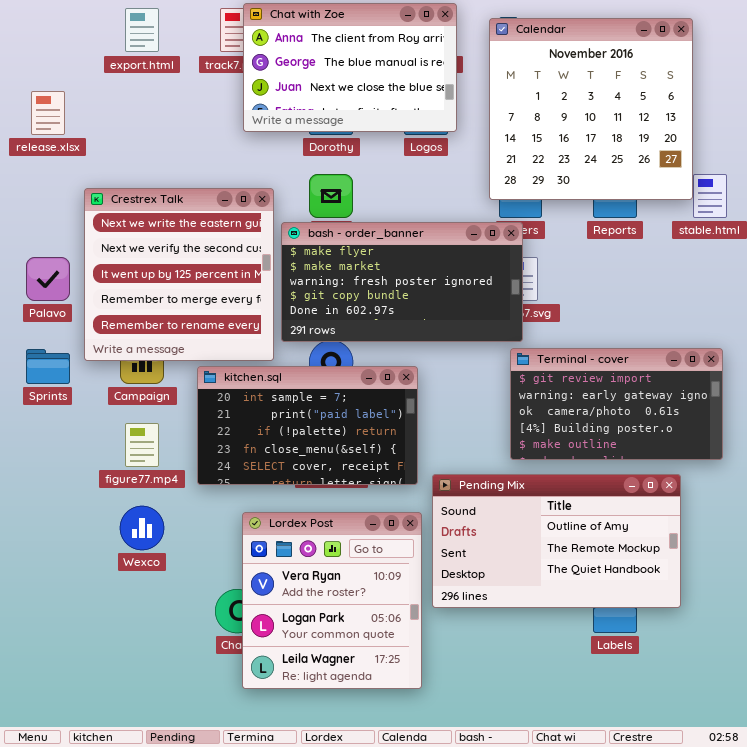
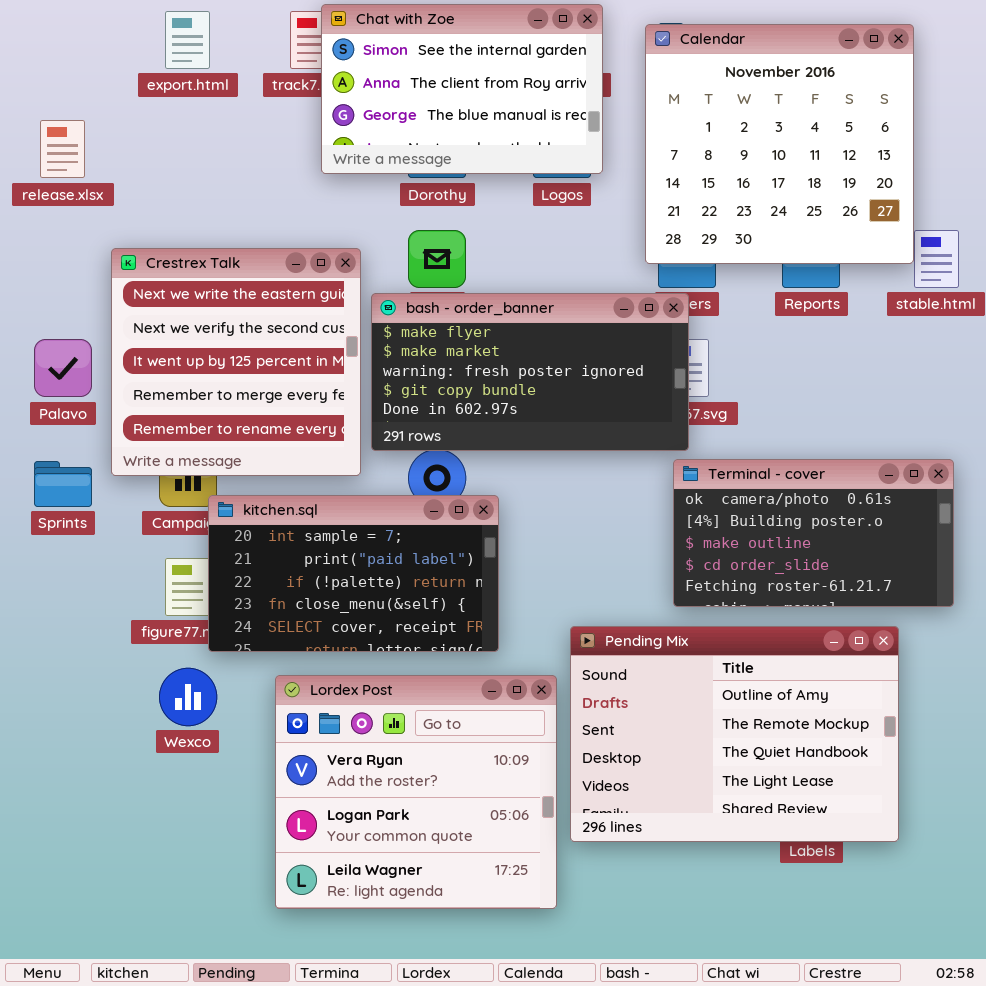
Chat with Zoe: [243,3,457,132] -> [321,4,603,174], scrolled up 1 row
Terminal - cover: [510,348,723,460] -> [673,459,954,607], scrolled down 2 rows
kitchen.sql: [197,366,418,485] -> [208,495,499,652], moved
Pending Mix: [432,474,681,608] -> [570,626,899,842], resized
Lordex Post: [242,512,422,689] -> [275,675,557,909], resized

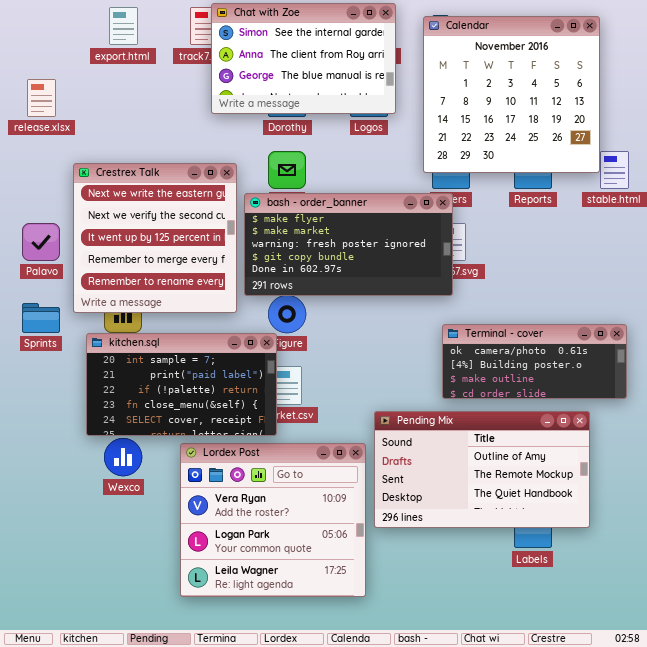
Terminal - cover: [673,459,954,607] -> [442,324,627,399], resized
kitchen.sql: [208,495,499,652] -> [86,333,277,436], moved
Pending Mix: [570,626,899,842] -> [374,411,590,528], resized

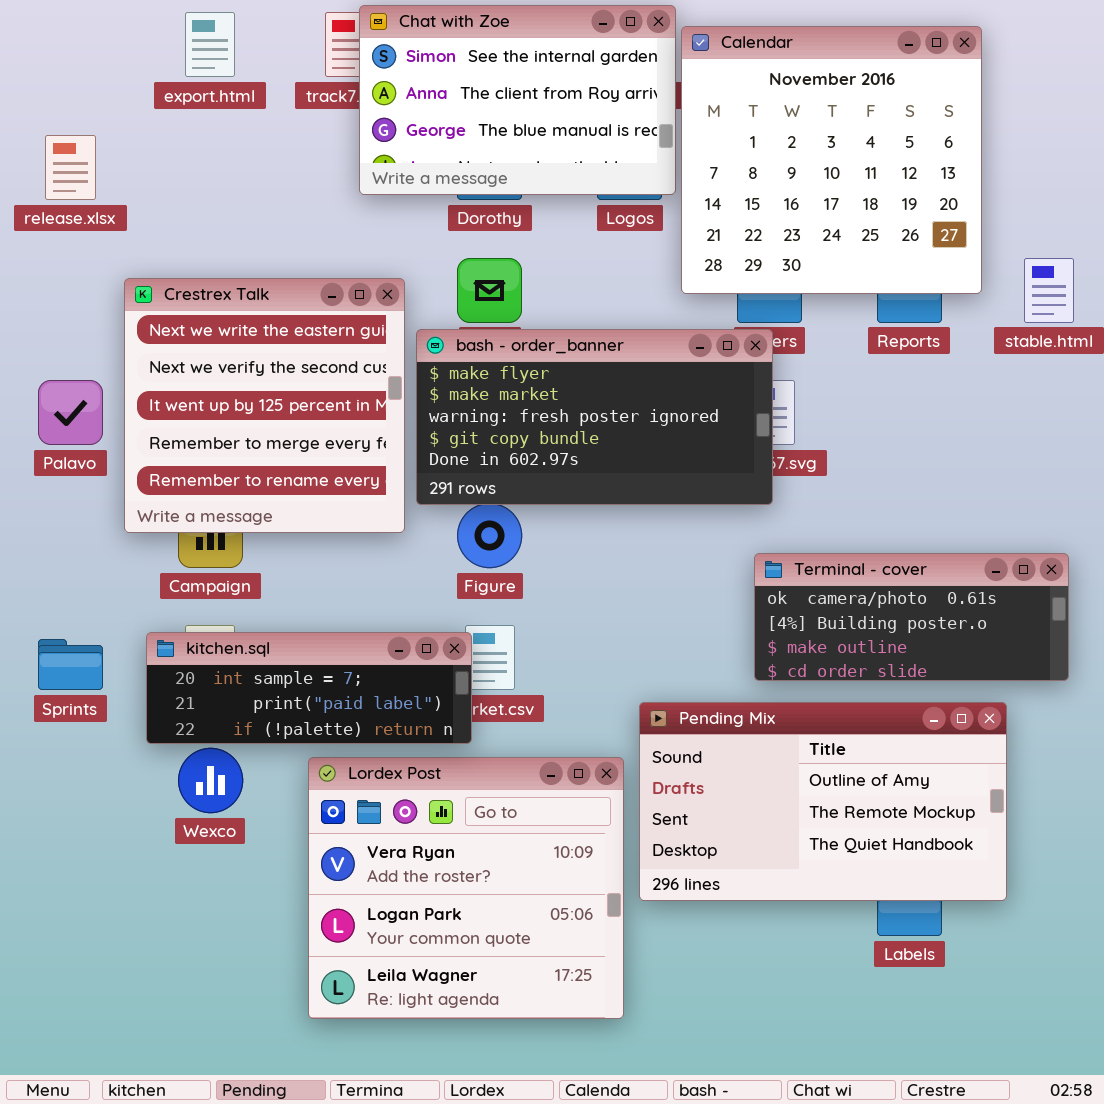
Calendar: [423,16,600,173] -> [681,26,982,294], moved
Sprints: [22,303,60,333] -> [38,639,103,690], moved
kitchen.sql: [86,333,277,436] -> [146,632,472,744], resized

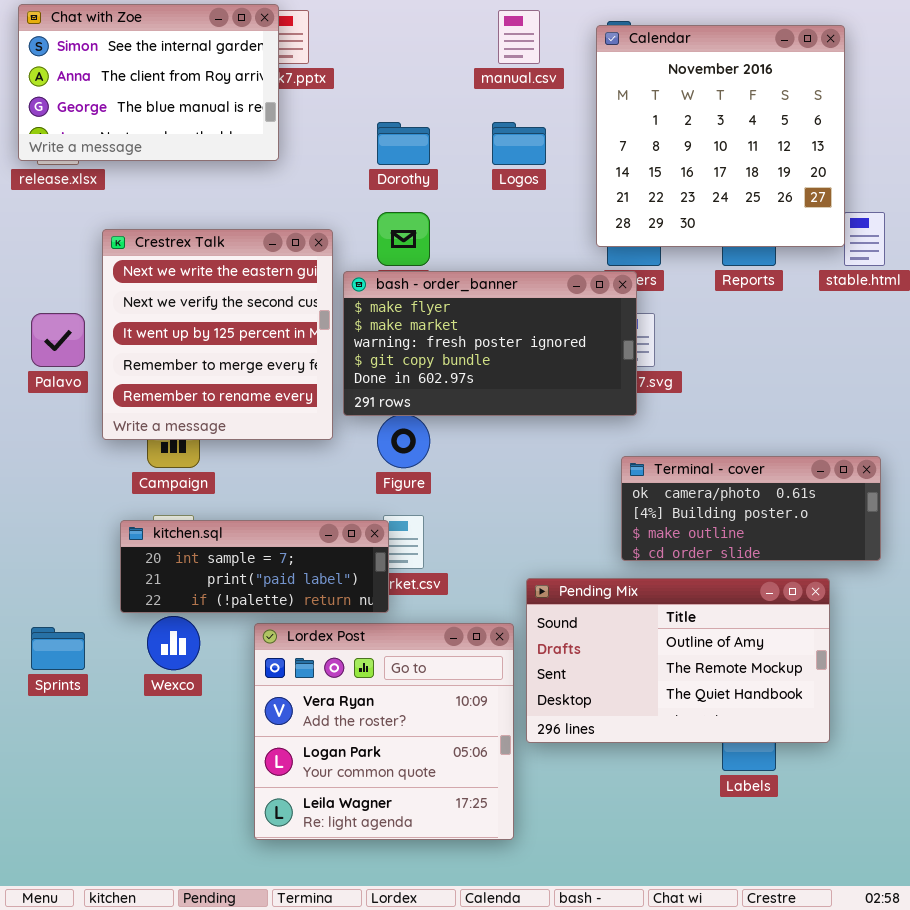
Chat with Zoe: [359,5,676,195] -> [18,4,279,161], moved
Calendar: [681,26,982,294] -> [596,25,845,247], moved
Sprints: [38,639,103,690] -> [31,627,85,670], moved

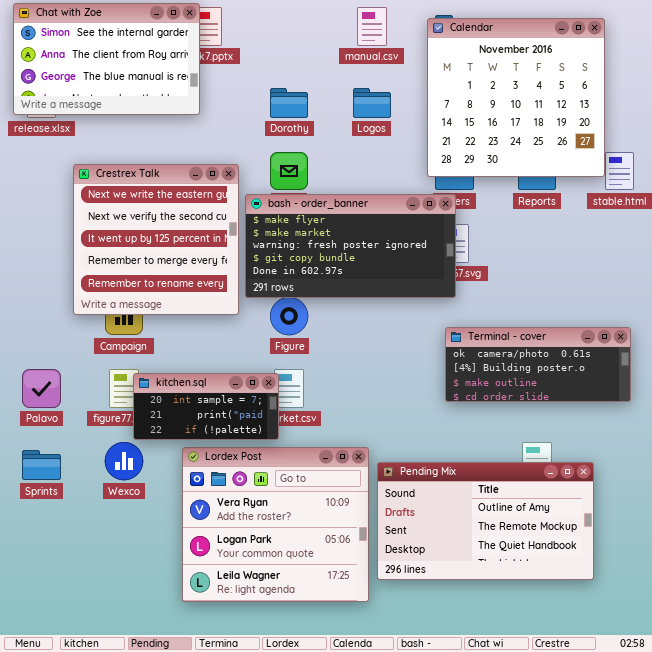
Palavo: [31,313,85,367] -> [22,369,61,408], moved
kitchen.sql: [120,520,389,613] -> [133,373,279,440], resized
Pending Mix: [526,578,830,743] -> [377,462,594,580], moved

